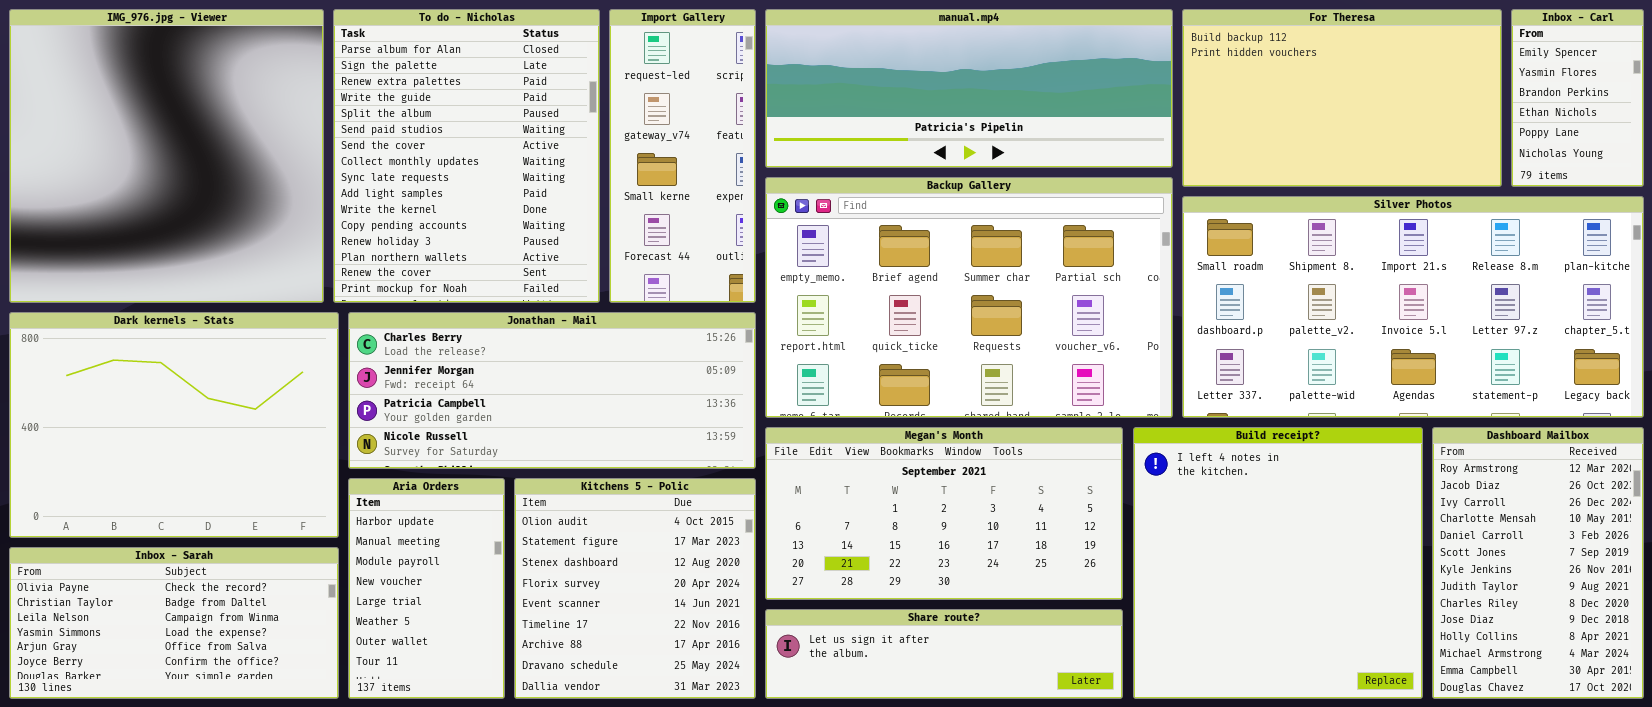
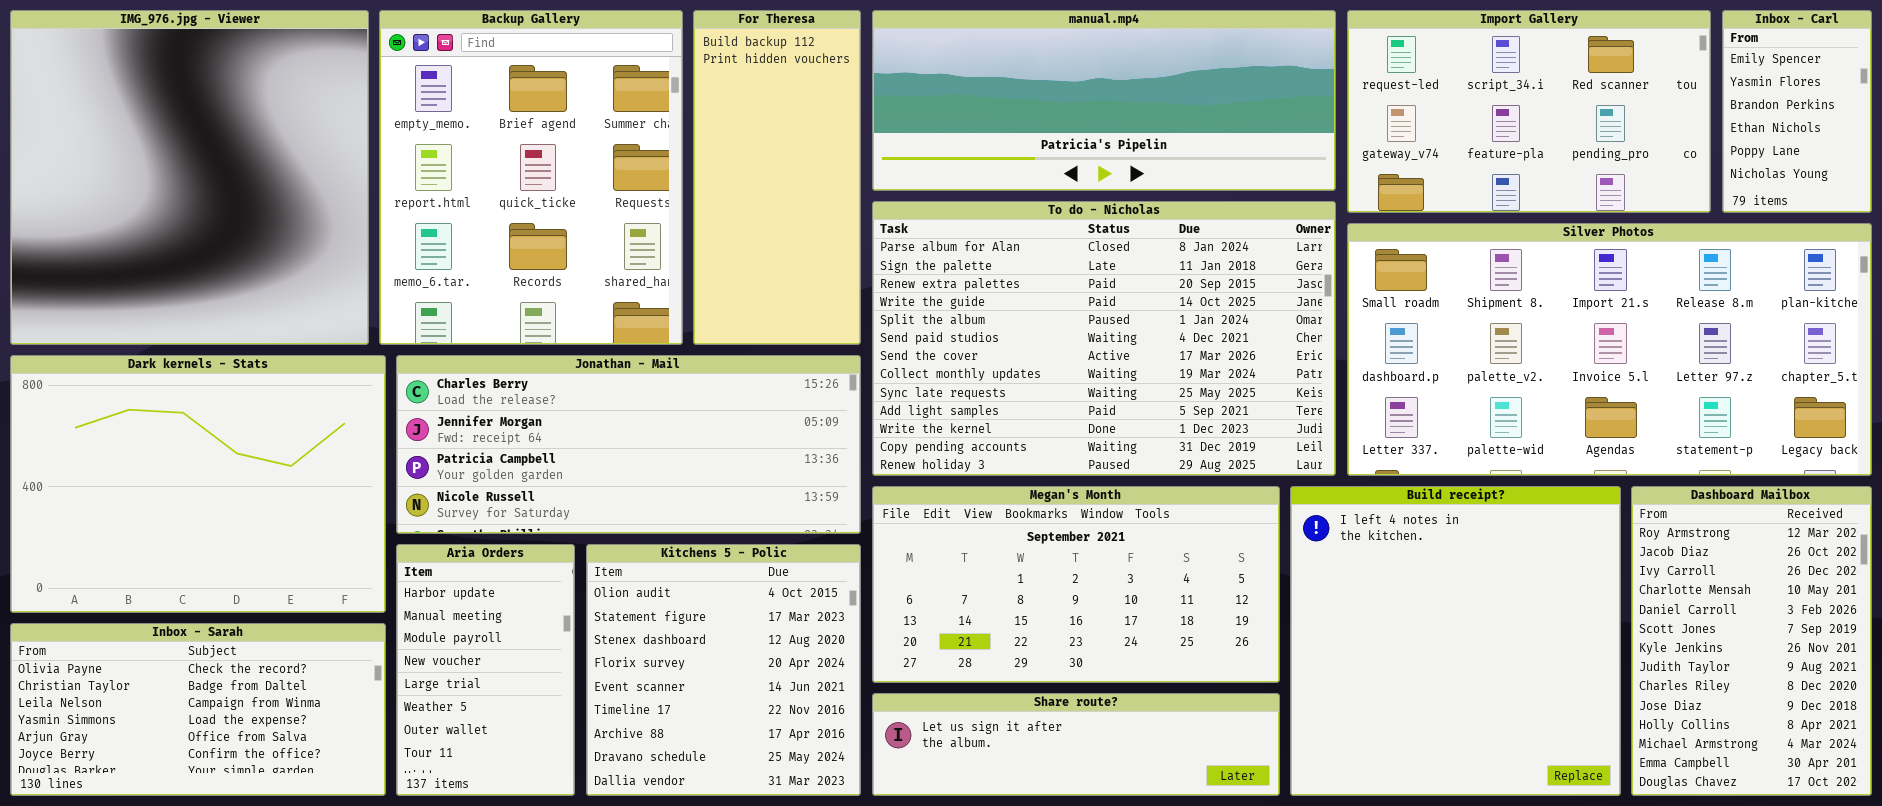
To do - Nicholas: [333,9,600,303] -> [872,201,1336,476], moved, resized
Import Gallery: [609,9,756,303] -> [1347,10,1711,213], moved, resized
For Theresa: [1182,9,1502,187] -> [693,10,861,345], moved, resized
Backup Gallery: [765,177,1173,418] -> [379,10,683,345], moved, resized

